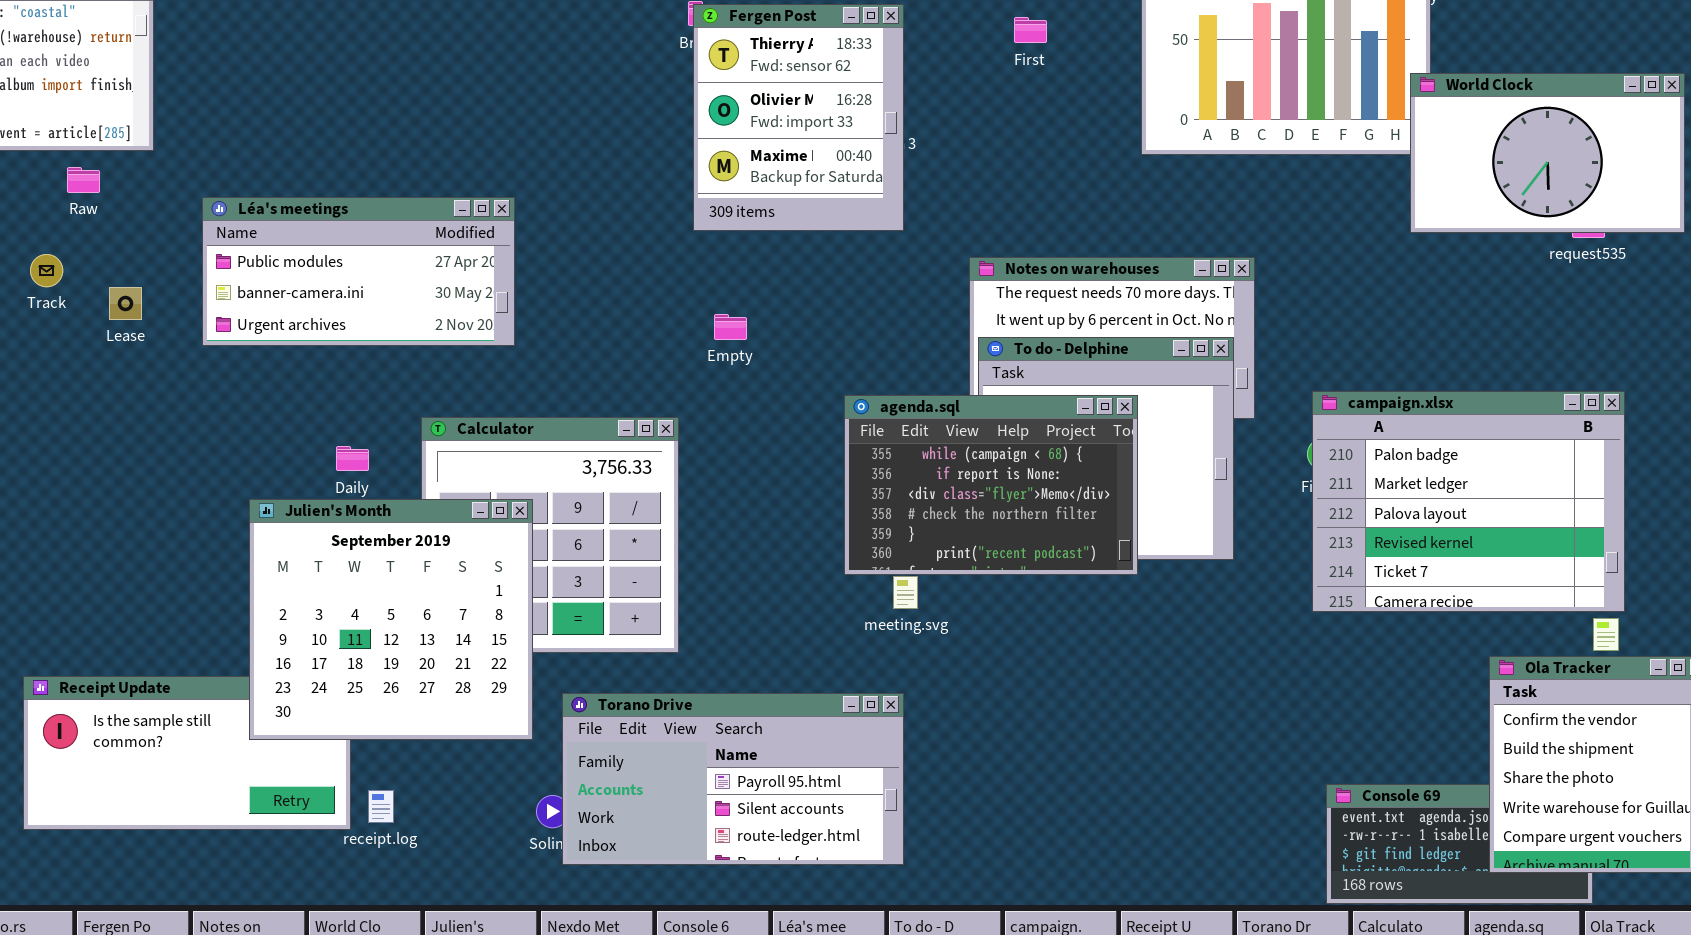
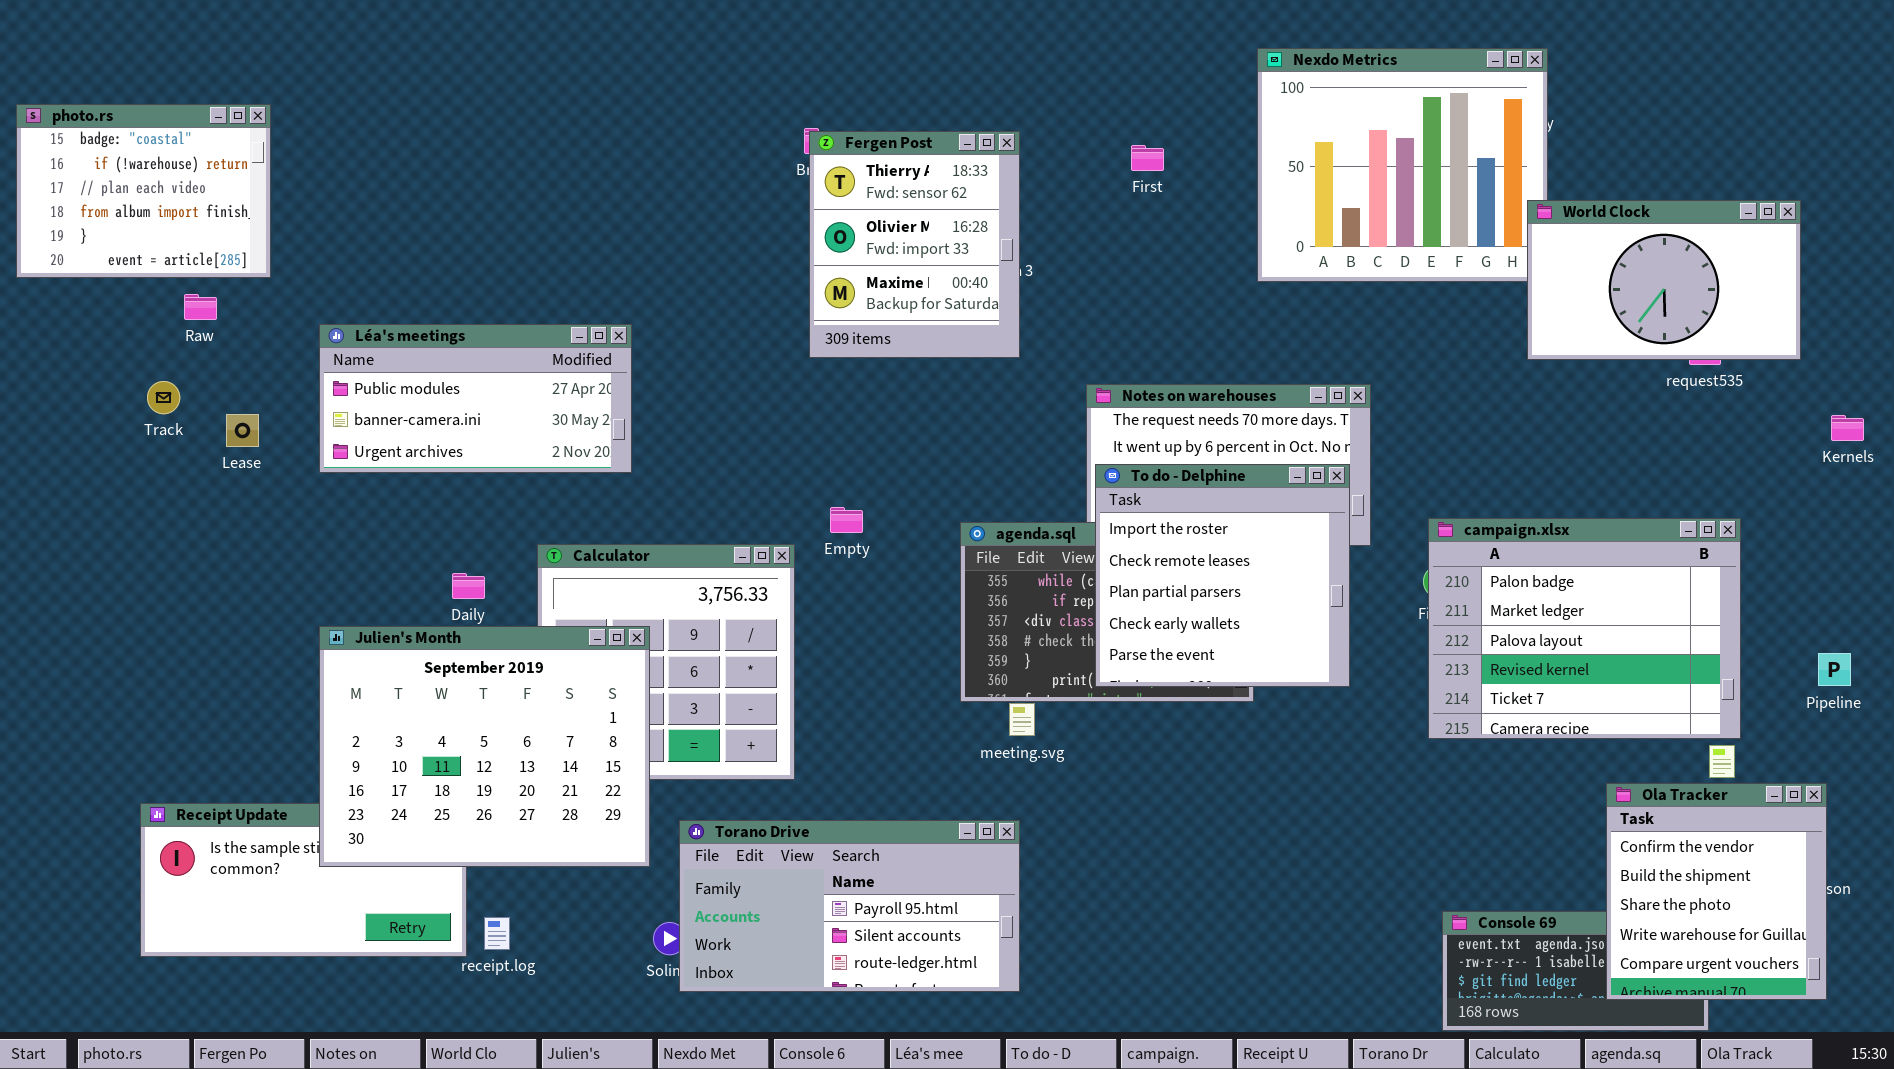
Empty: [714,314,747,340] -> [830,507,863,533], moved
To do - Delphine: [978,337,1234,560] -> [1095,464,1350,687], raised
Julien's Month: [249,499,533,740] -> [319,626,650,867], resized

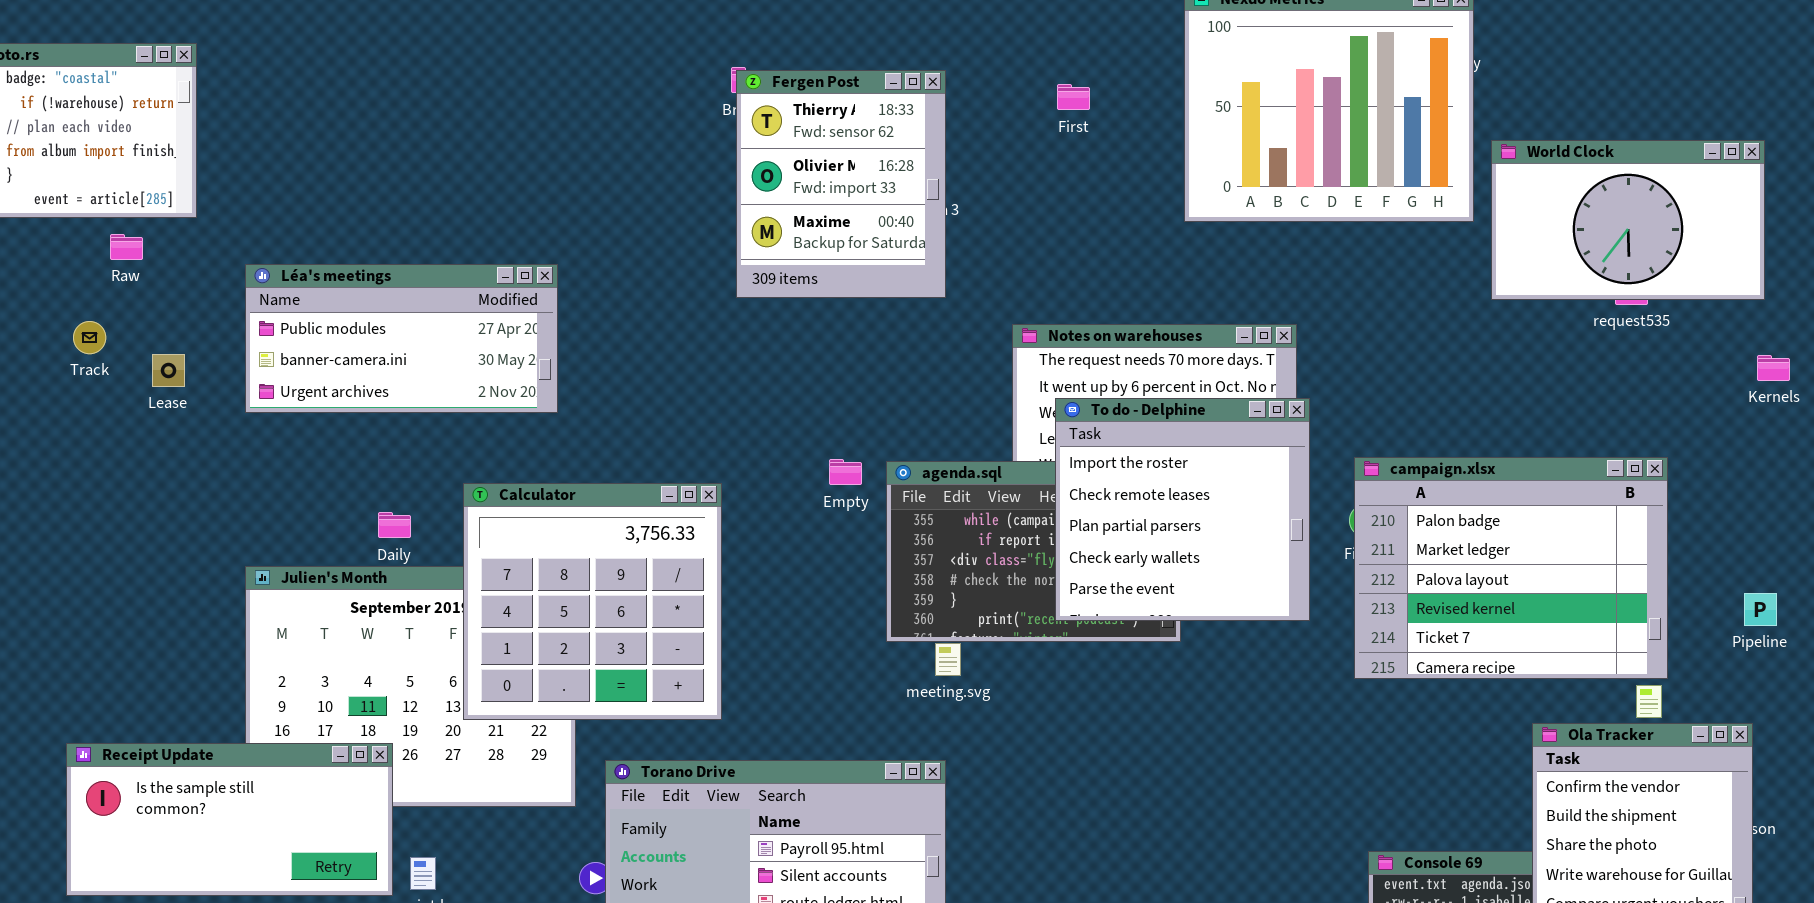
World Clock: [1527,200,1801,360] -> [1491,140,1765,300], moved
To do - Delphine: [1095,464,1350,687] -> [1055,398,1310,621], moved
Empty: [830,507,863,533] -> [829,459,862,485], moved
Calculator: [537,544,795,780] -> [463,483,722,720], raised
Receipt Update: [140,803,467,957] -> [66,743,393,896], raised

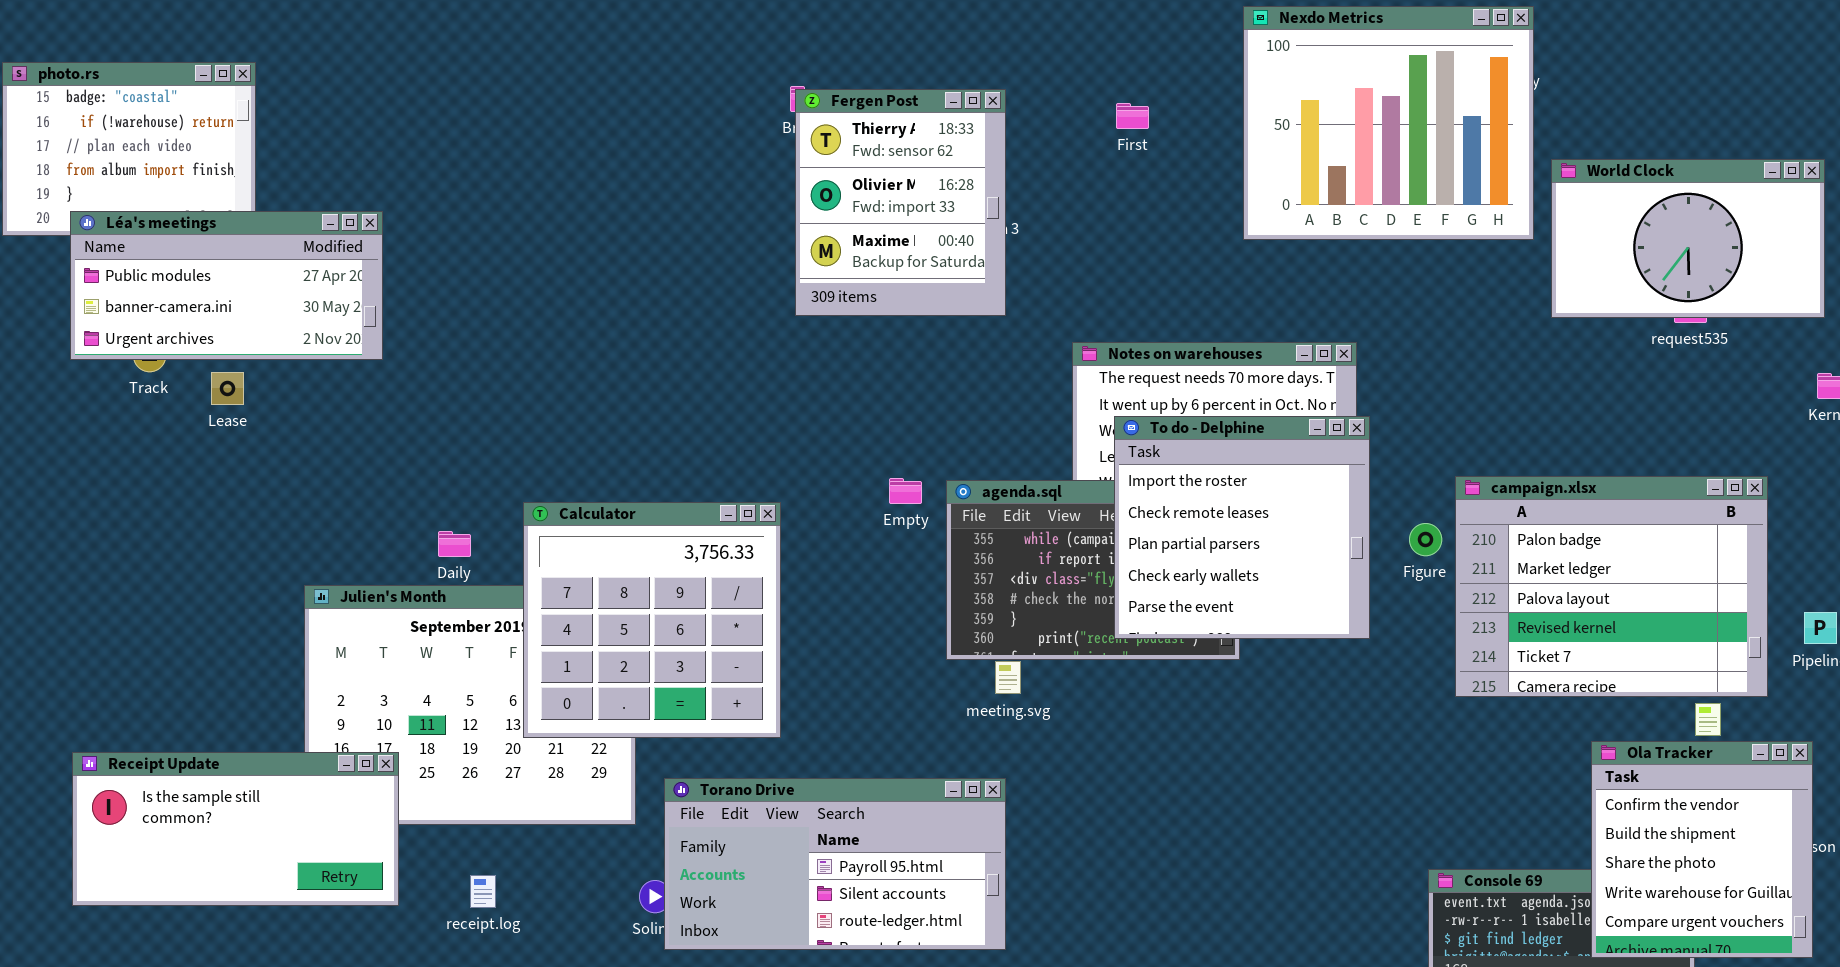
Léa's meetings: [245,264,558,413] -> [70,211,383,360], moved
campaign.xlsx: [1354,457,1668,679] -> [1455,476,1768,697], moved
Receipt Update: [66,743,393,896] -> [72,752,399,906], moved

